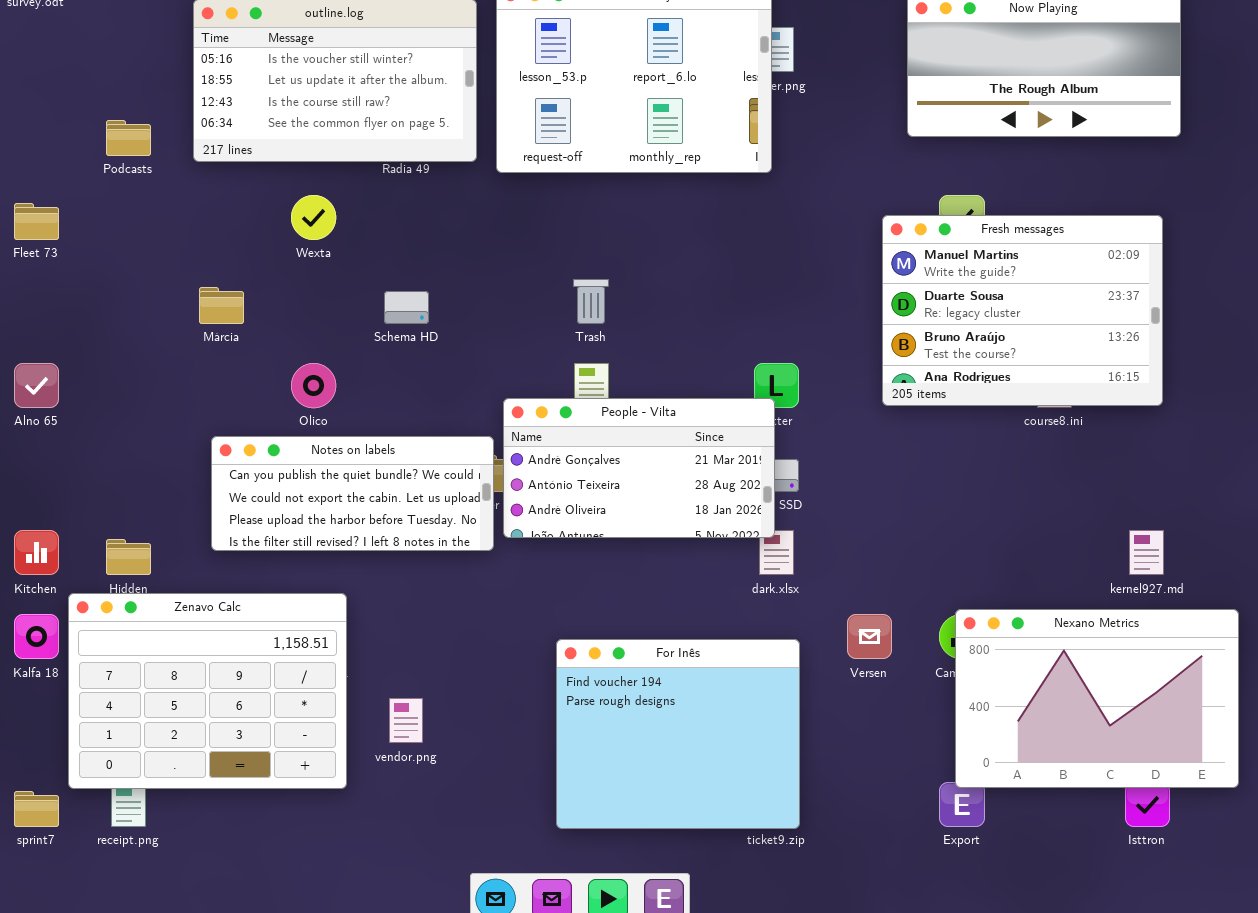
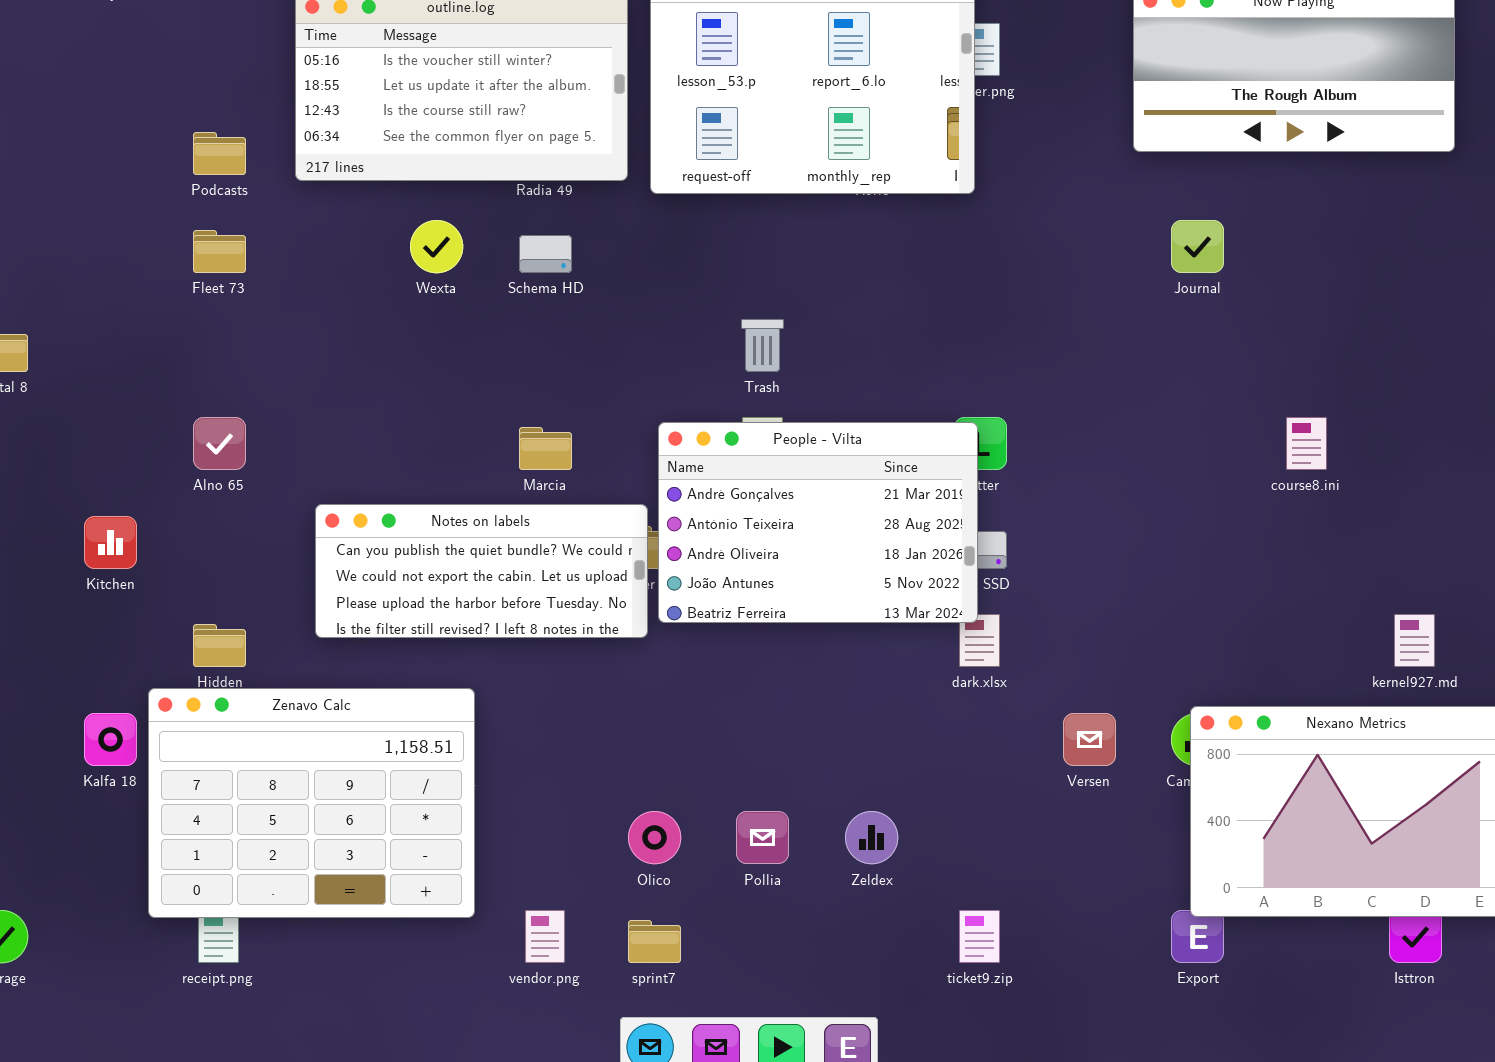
Fleet 73: [14,203,59,240] -> [193,230,246,273], moved
Fresh messages: [882,215,1163,406] -> none, closed
Márcia: [199,287,244,324] -> [519,427,572,470], moved
Schema HD: [384,291,429,324] -> [519,235,572,273], moved
Alno 65: [14,363,59,408] -> [193,417,246,470], moved
Olico: [291,363,336,408] -> [628,811,681,864], moved
People - Vilta: [503,398,775,538] -> [658,422,978,623], resized
Kitchen: [14,530,59,575] -> [84,516,137,569], moved
For Inês: [556,639,800,829] -> none, closed
vendor.png: [389,698,423,743] -> [525,910,565,963], moved
sprint7: [14,791,59,827] -> [628,920,681,963], moved

